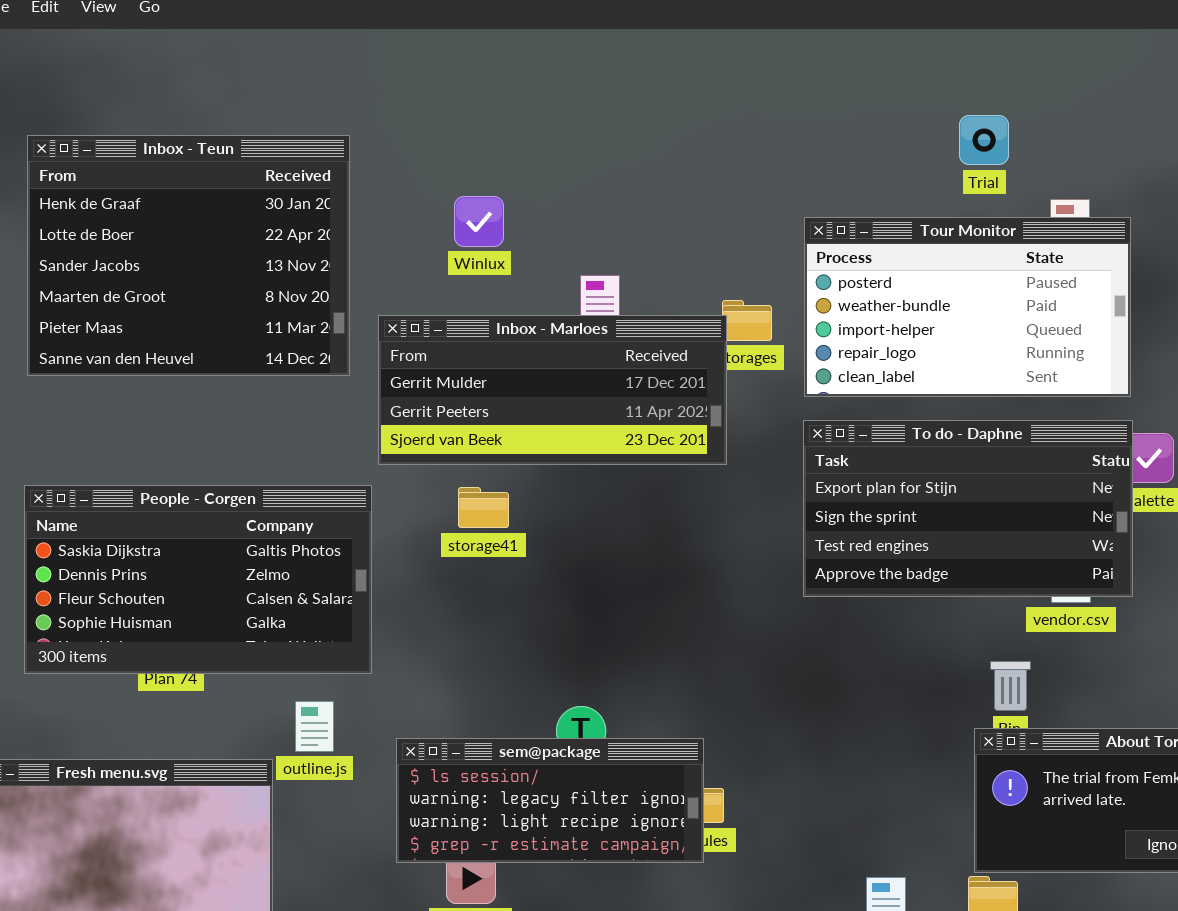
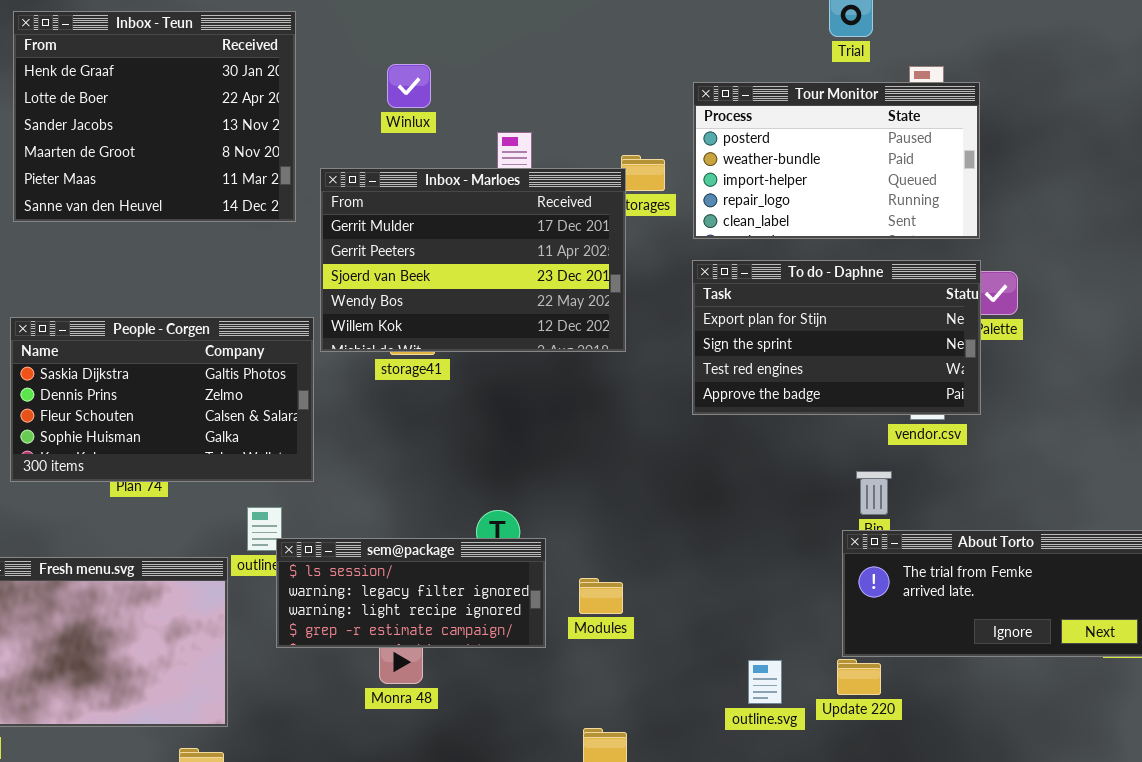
Inbox - Marloes: [378,315,727,465] -> [320,168,626,352], resized
sem@package: [396,738,704,863] -> [276,538,546,648], moved

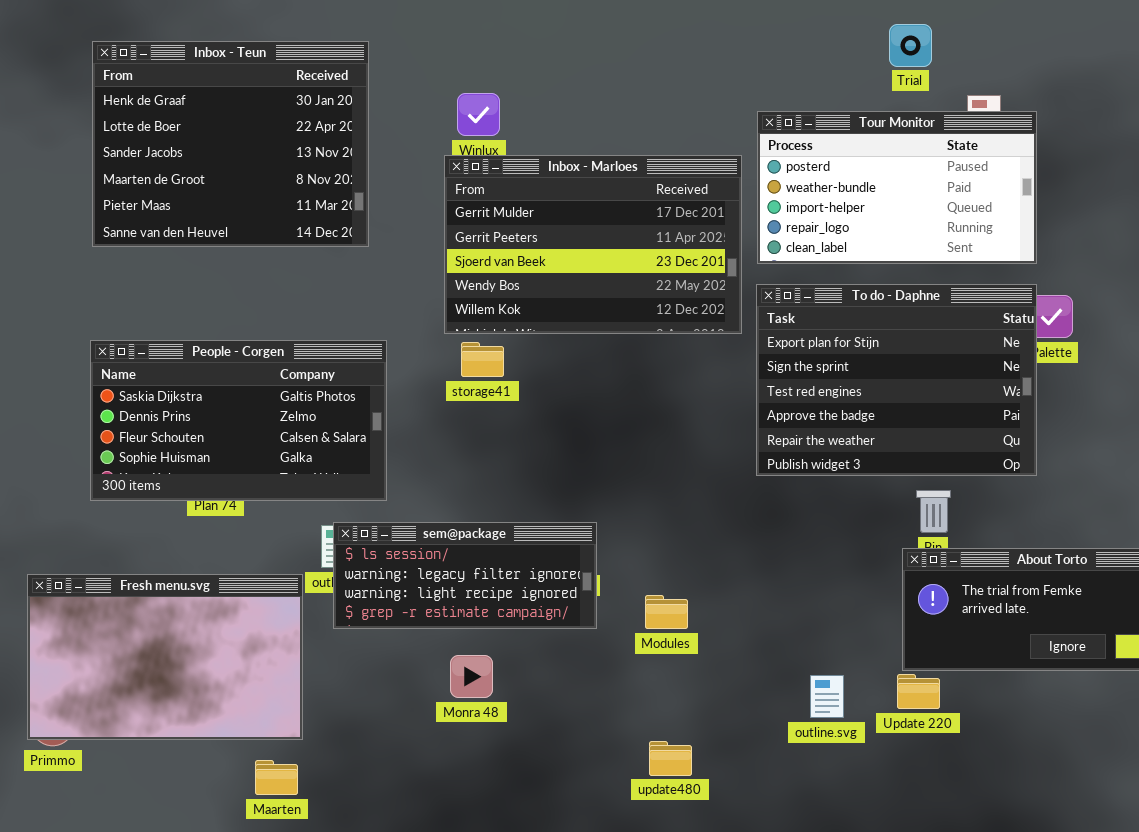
Inbox - Marloes: [320,168,626,352] -> [444,155,742,334], moved
To do - Daphne: [692,260,981,415] -> [756,284,1037,476], resized
sem@package: [276,538,546,648] -> [333,522,597,629], moved

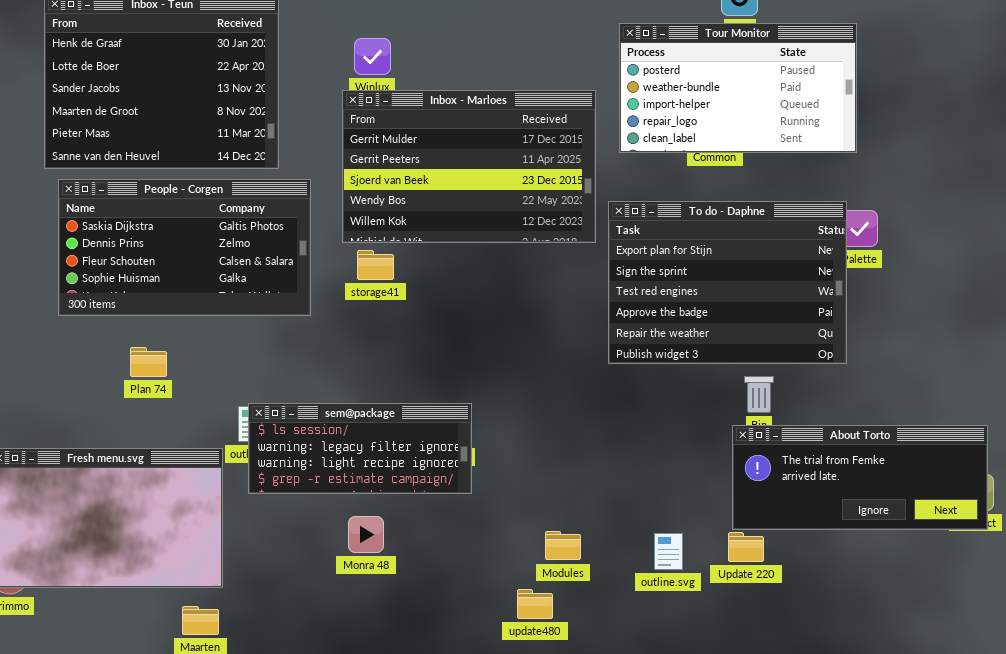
Tour Monitor: [757,111,1037,264] -> [619,23,857,153], moved
People - Corgen: [90,340,387,501] -> [58,179,311,316], moved
Modules: [645,595,688,629] -> [545,531,581,560], moved

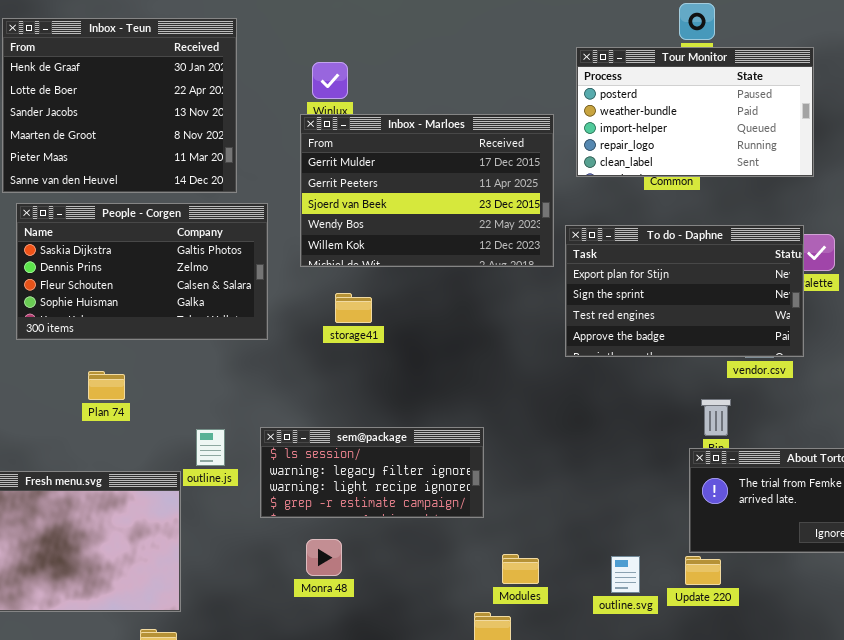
To do - Daphne: [608,201,847,364] -> [565,225,804,357], resized
storage41: [357,250,394,280] -> [335,293,372,323], moved
sem@package: [248,403,472,494] -> [260,427,484,518], moved

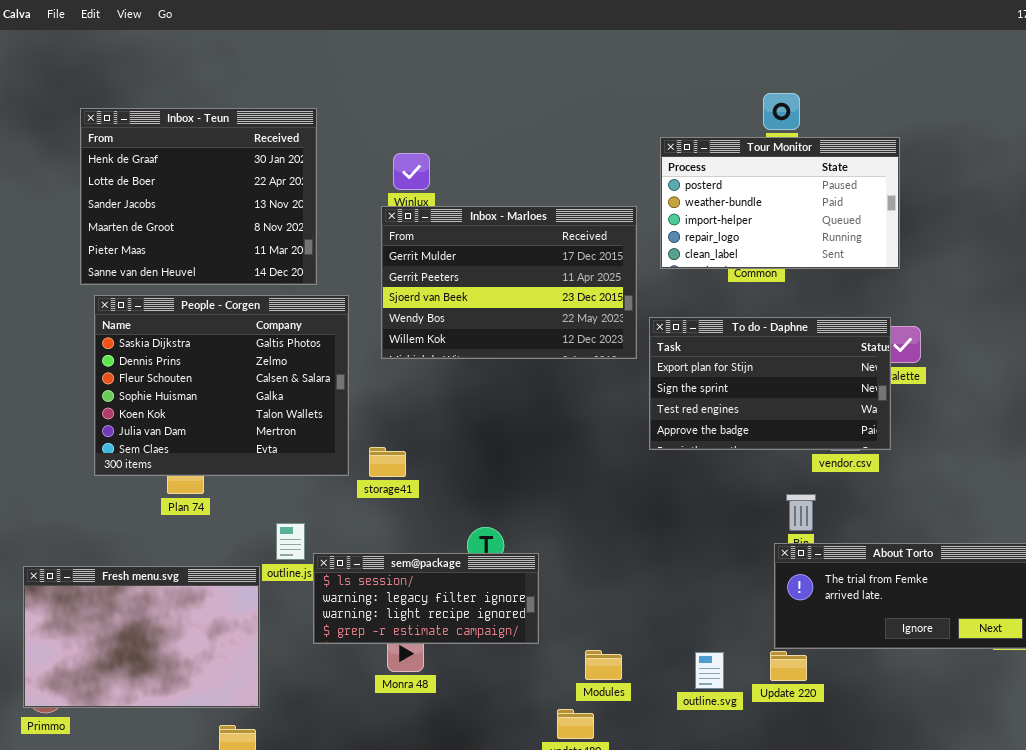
People - Corgen: [16,203,268,340] -> [94,295,349,476], resized
storage41: [335,293,372,323] -> [369,447,406,477], moved
sem@package: [260,427,484,518] -> [313,553,539,644], moved

